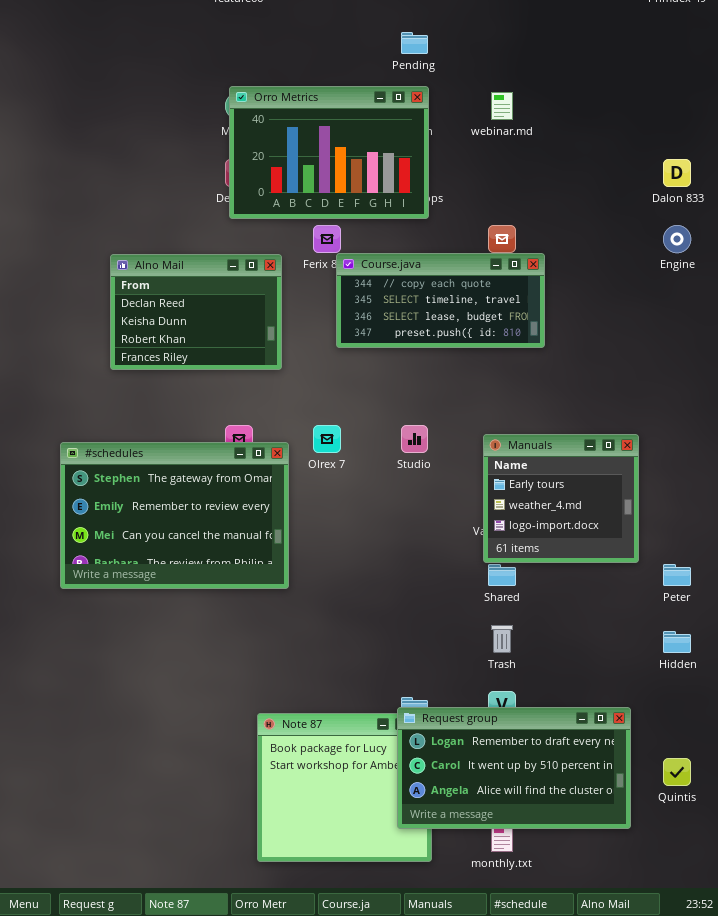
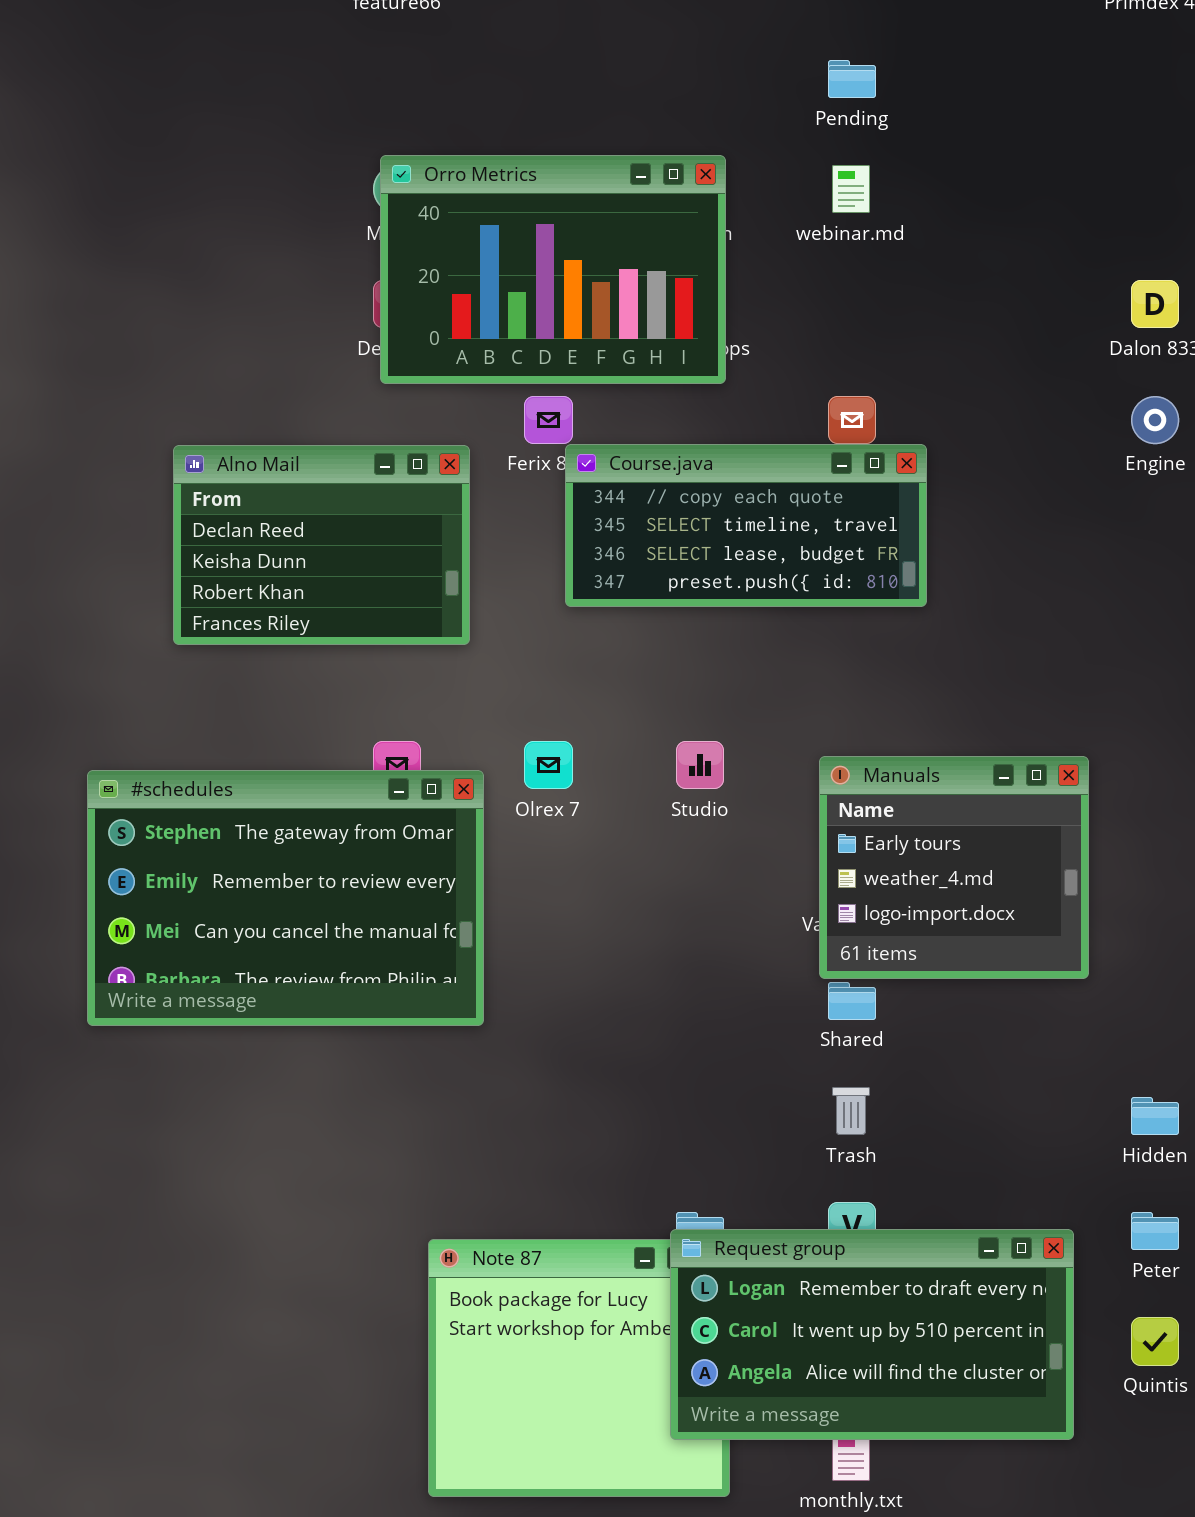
Pending: [401,32,428,54] -> [828,60,876,98], moved
Peter: [663,564,691,586] -> [1131,1212,1179,1250], moved

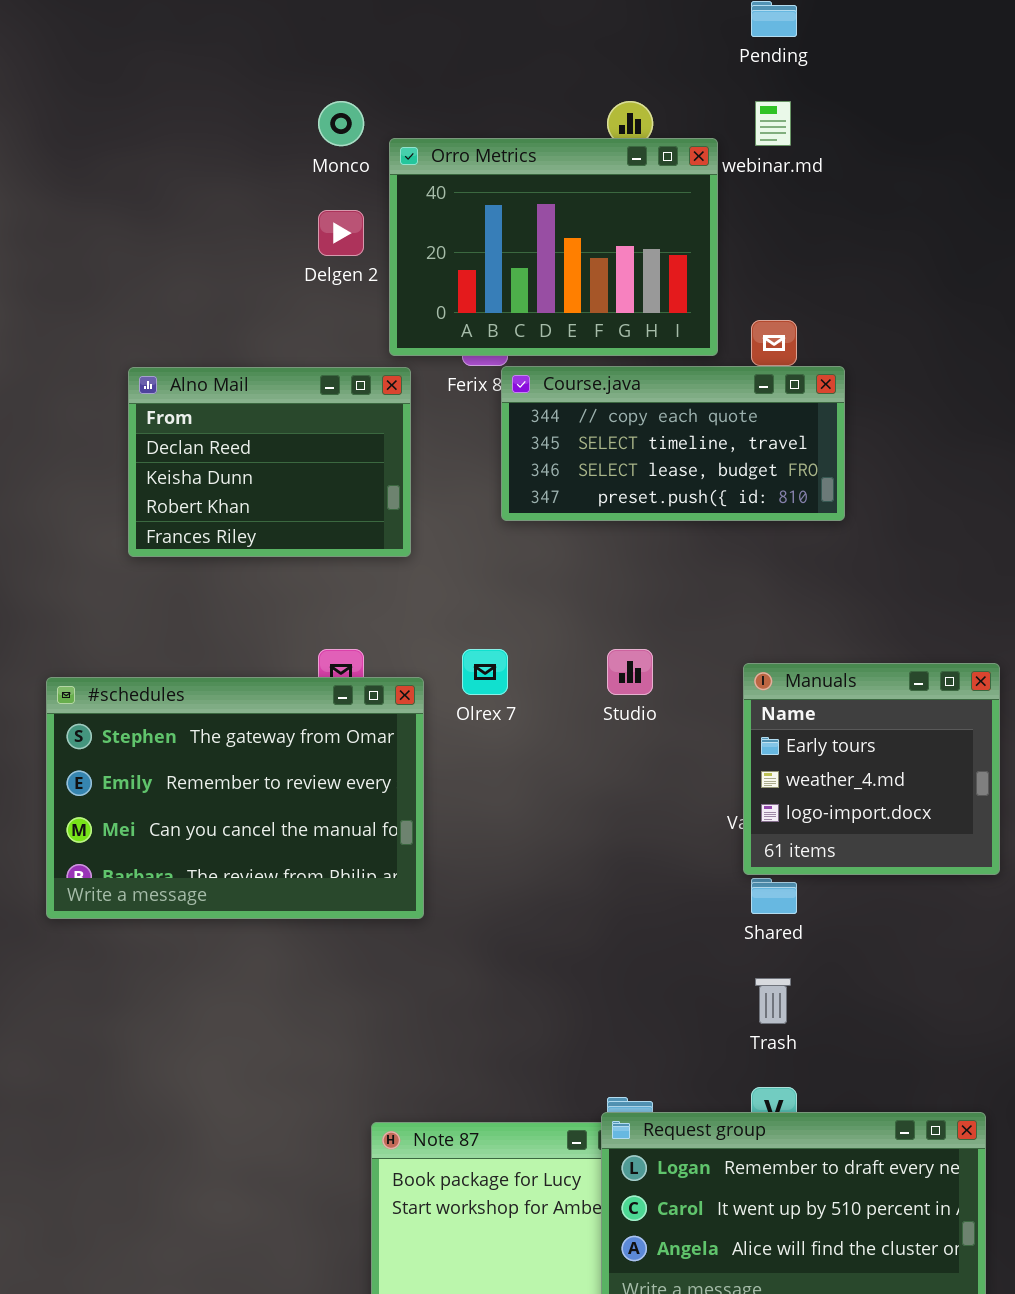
Orro Metrics: [380,155,726,384] -> [389,138,718,356], moved

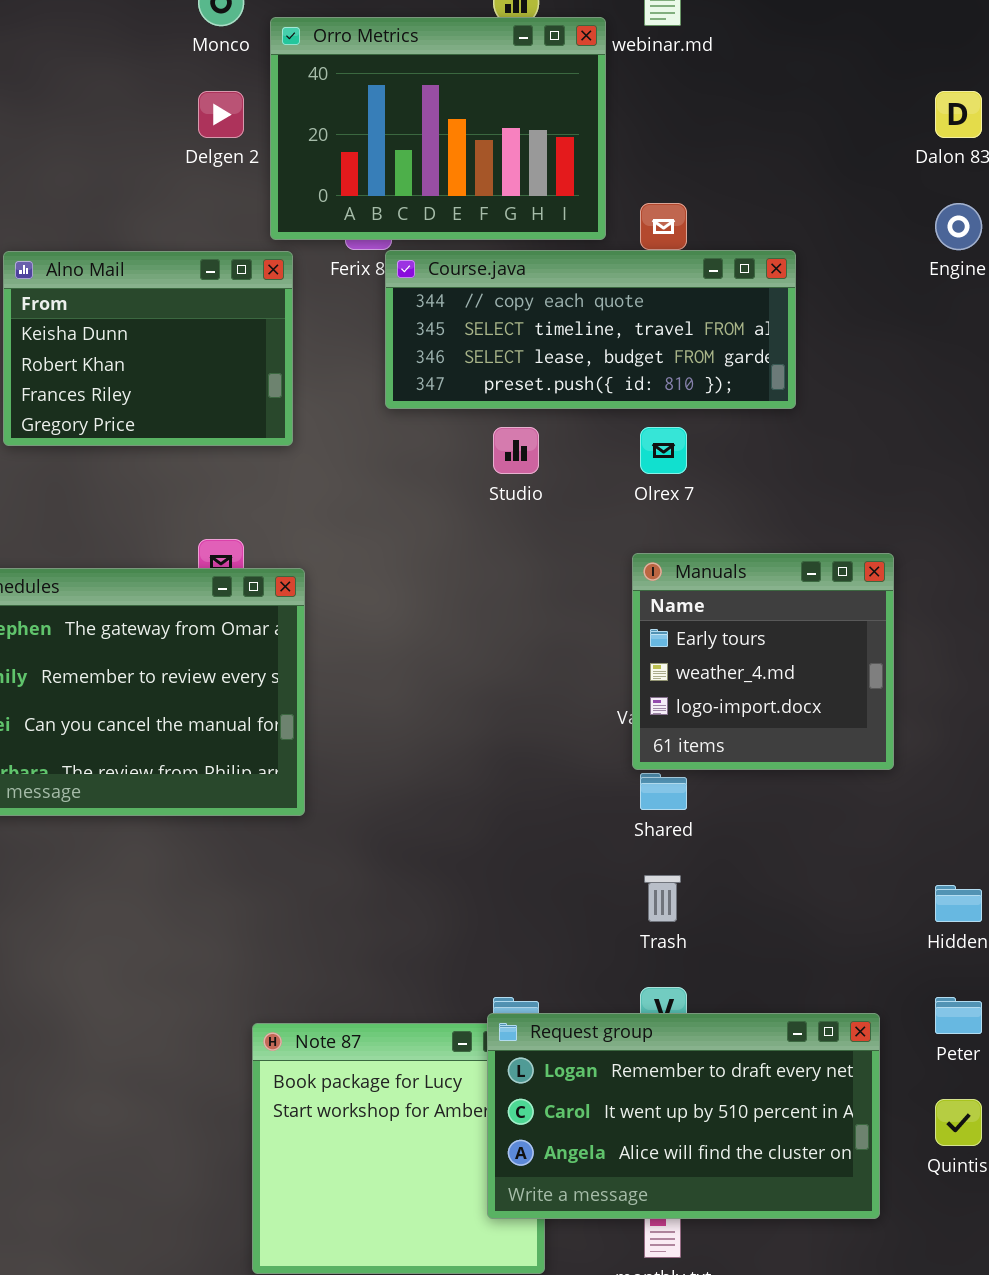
Course.java: [501,366,845,521] -> [385,250,796,409], resized
Alno Mail: [128,367,411,557] -> [3,251,293,446], scrolled down 1 row
Olrex 7: [462,649,508,695] -> [640,427,687,474], moved
Studio: [607,649,653,695] -> [493,427,539,474], moved

